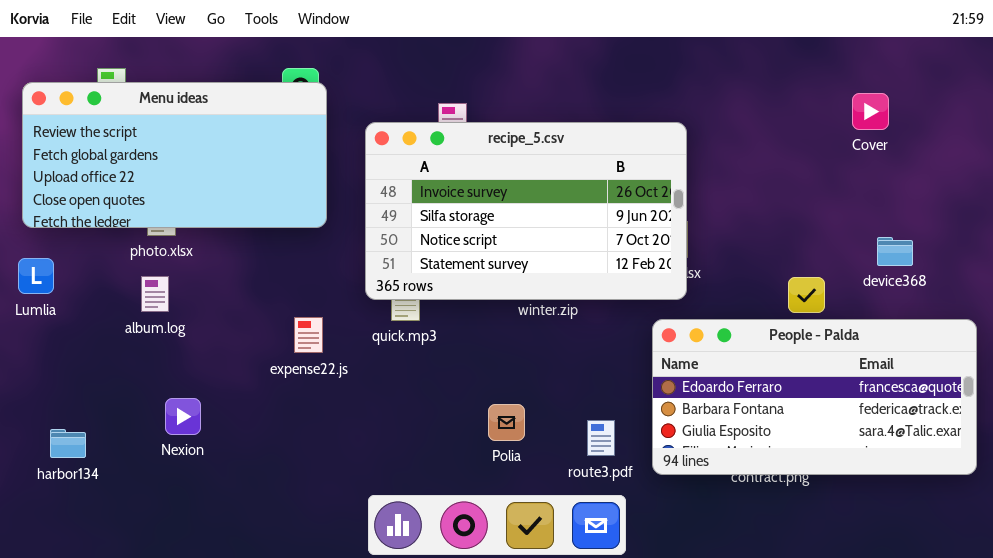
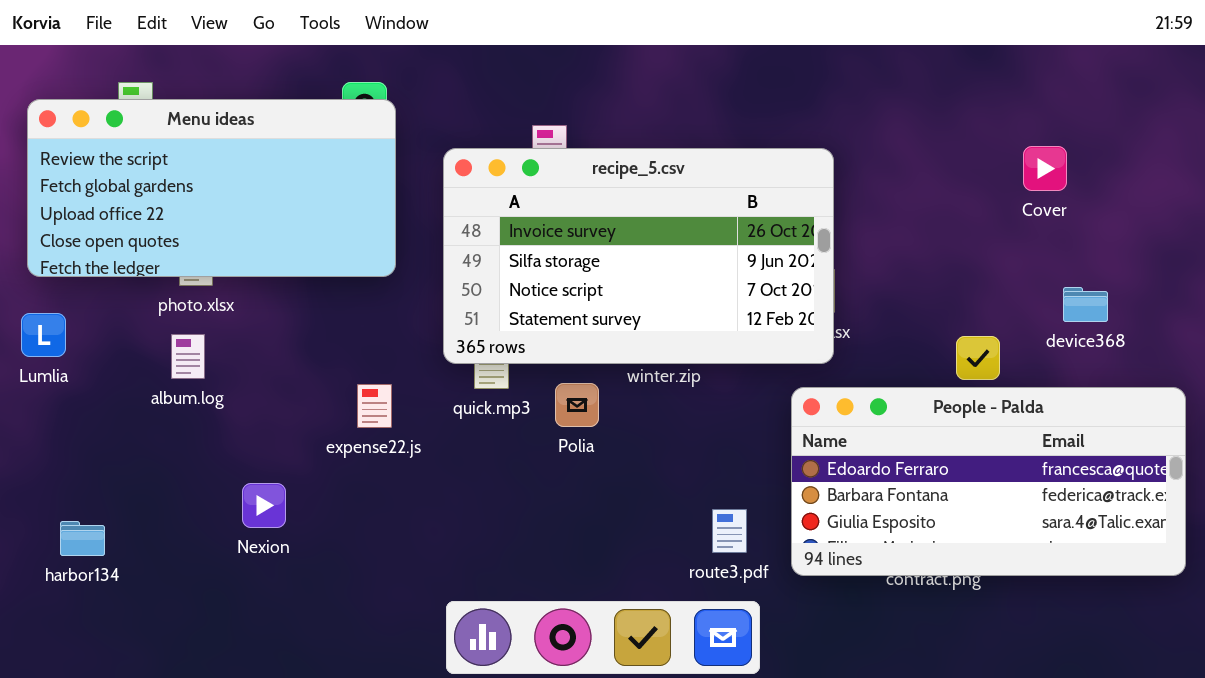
Cover: [852,93,889,130] -> [1023,146,1067,191], moved
Nexion: [165,398,201,435] -> [242,483,286,528], moved
Polia: [488,404,525,441] -> [555,383,599,427], moved

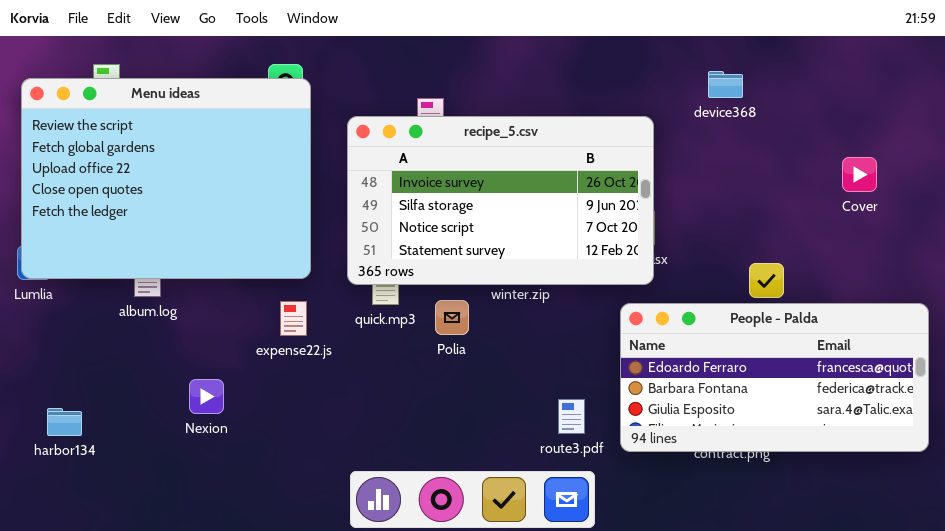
Menu ideas: [27,99,396,277] -> [21,78,311,279], resized
Cover: [1023,146,1067,191] -> [842,157,877,192], moved
device368: [1063,287,1108,322] -> [708,71,743,98], moved

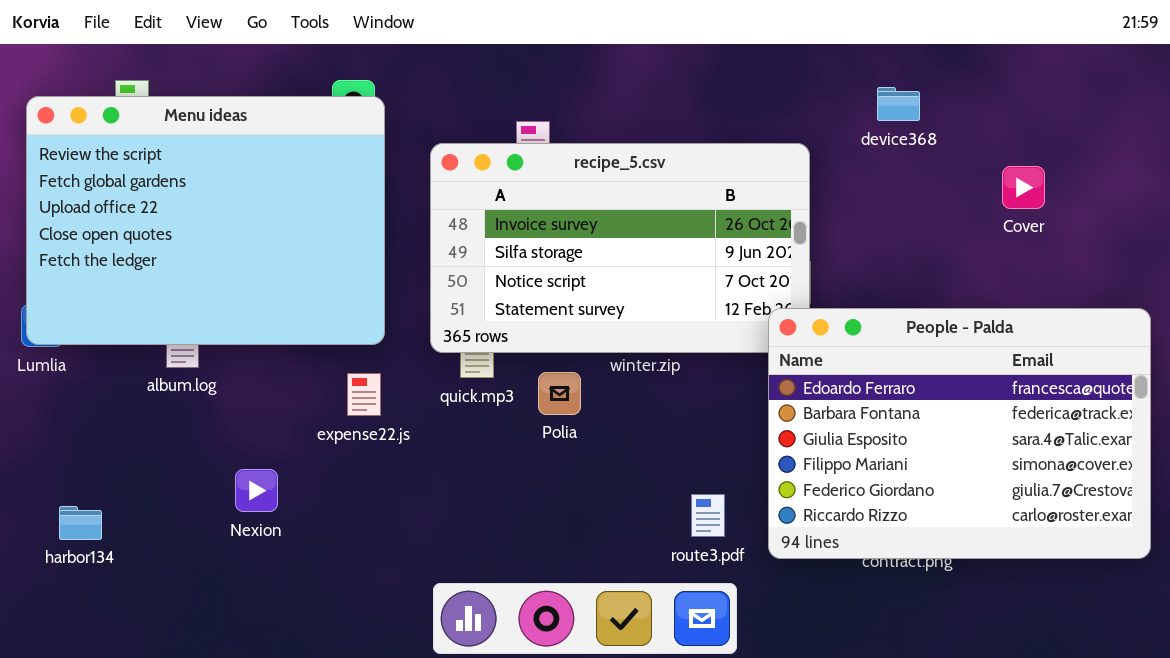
Cover: [842,157,877,192] -> [1002,166,1045,209], moved
People - Palda: [620,303,929,452] -> [768,308,1151,559], resized

